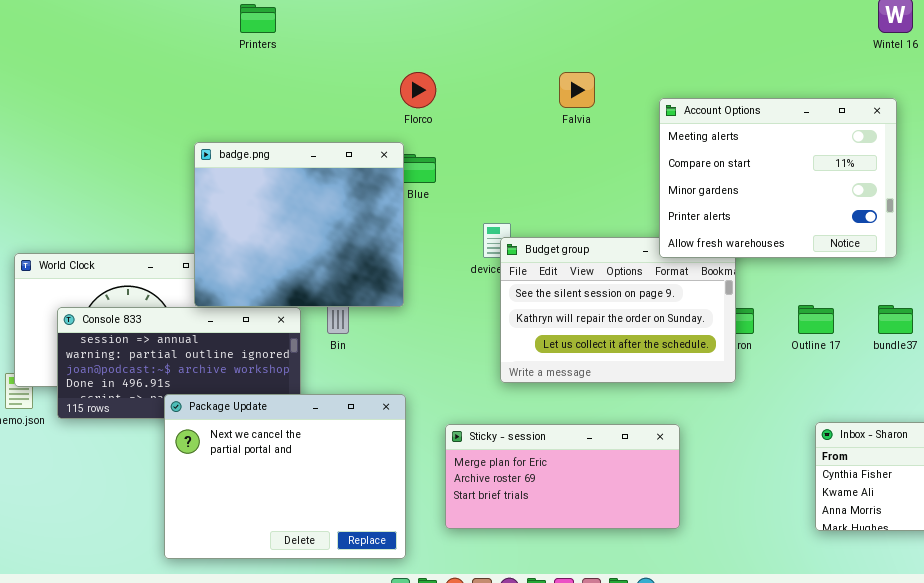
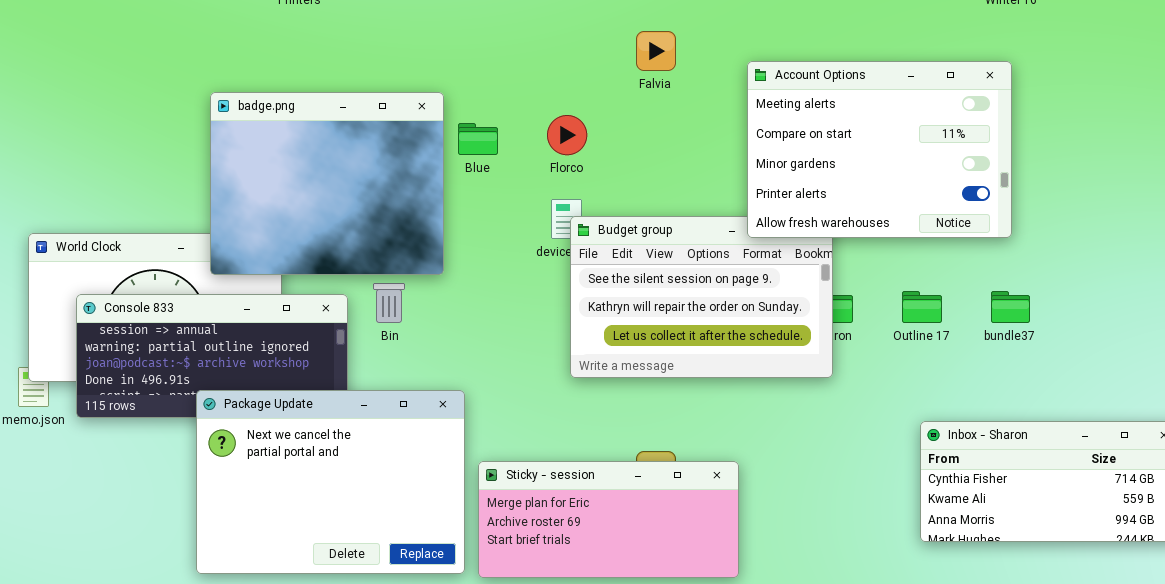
Florco: [400,72,436,108] -> [547,115,587,155], moved
badge.png: [194,142,404,307] -> [210,92,444,275], moved
Sticky - session: [445,424,680,529] -> [478,461,739,578], moved

